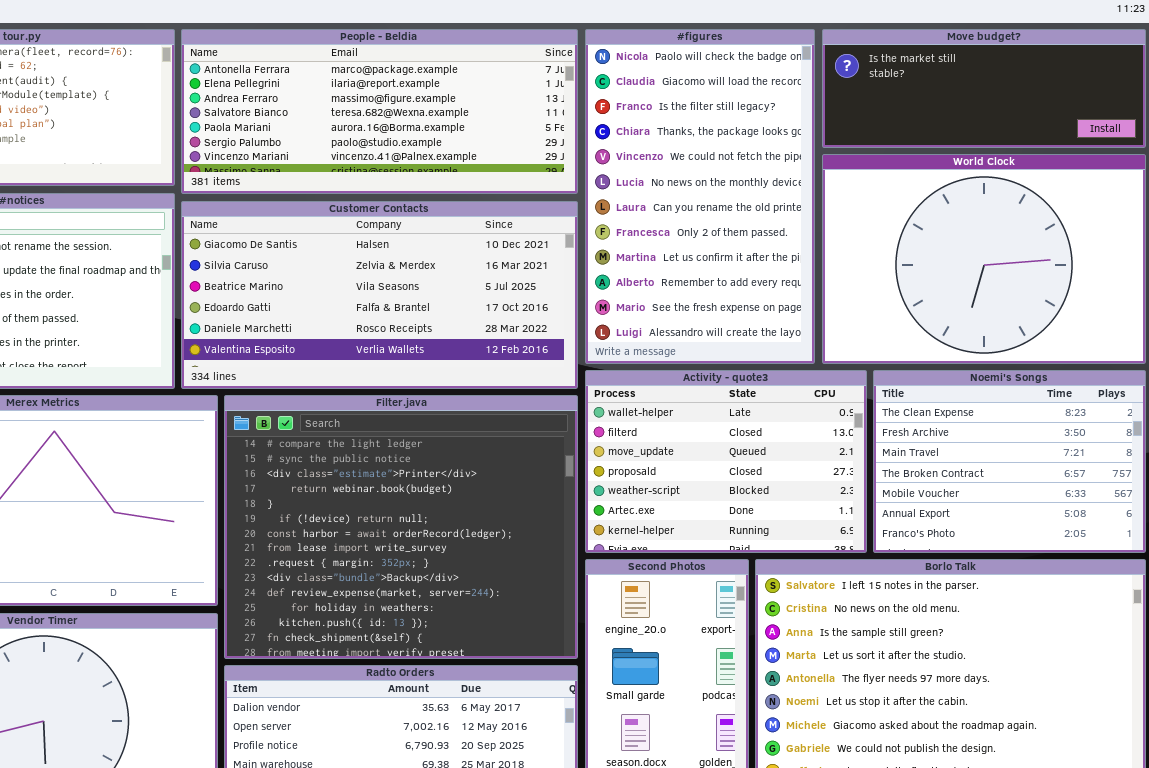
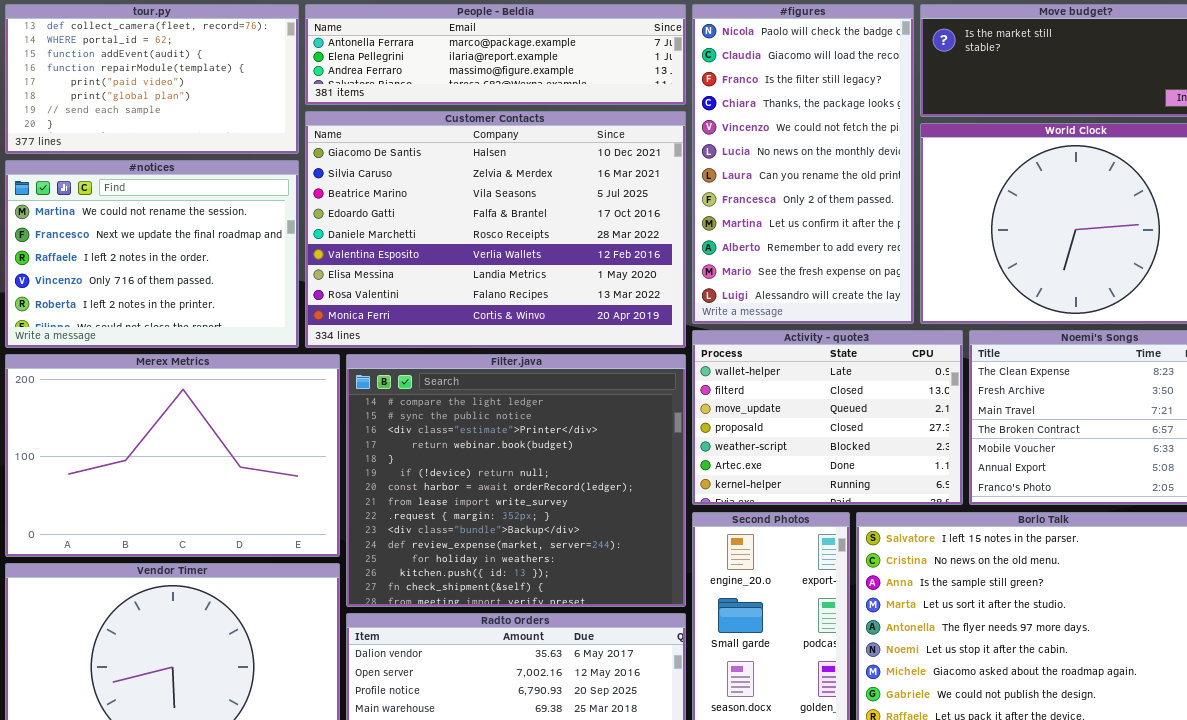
People - Beldia: [181,29,578,194] -> [305,4,686,105], resized
Customer Contacts: [181,201,578,389] -> [305,111,686,348], resized

